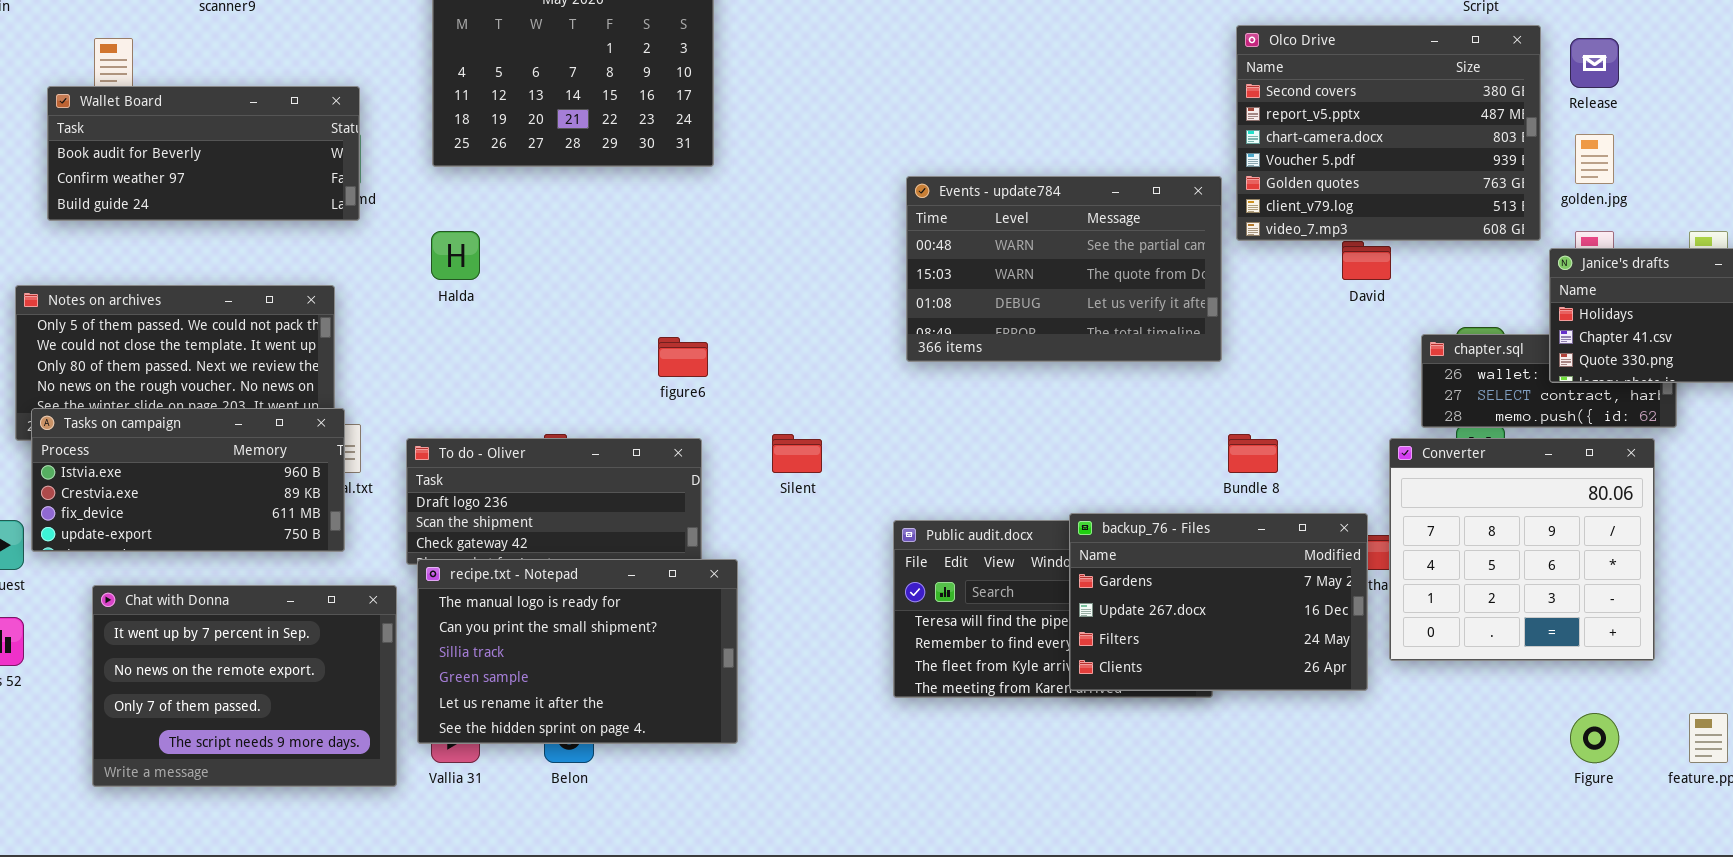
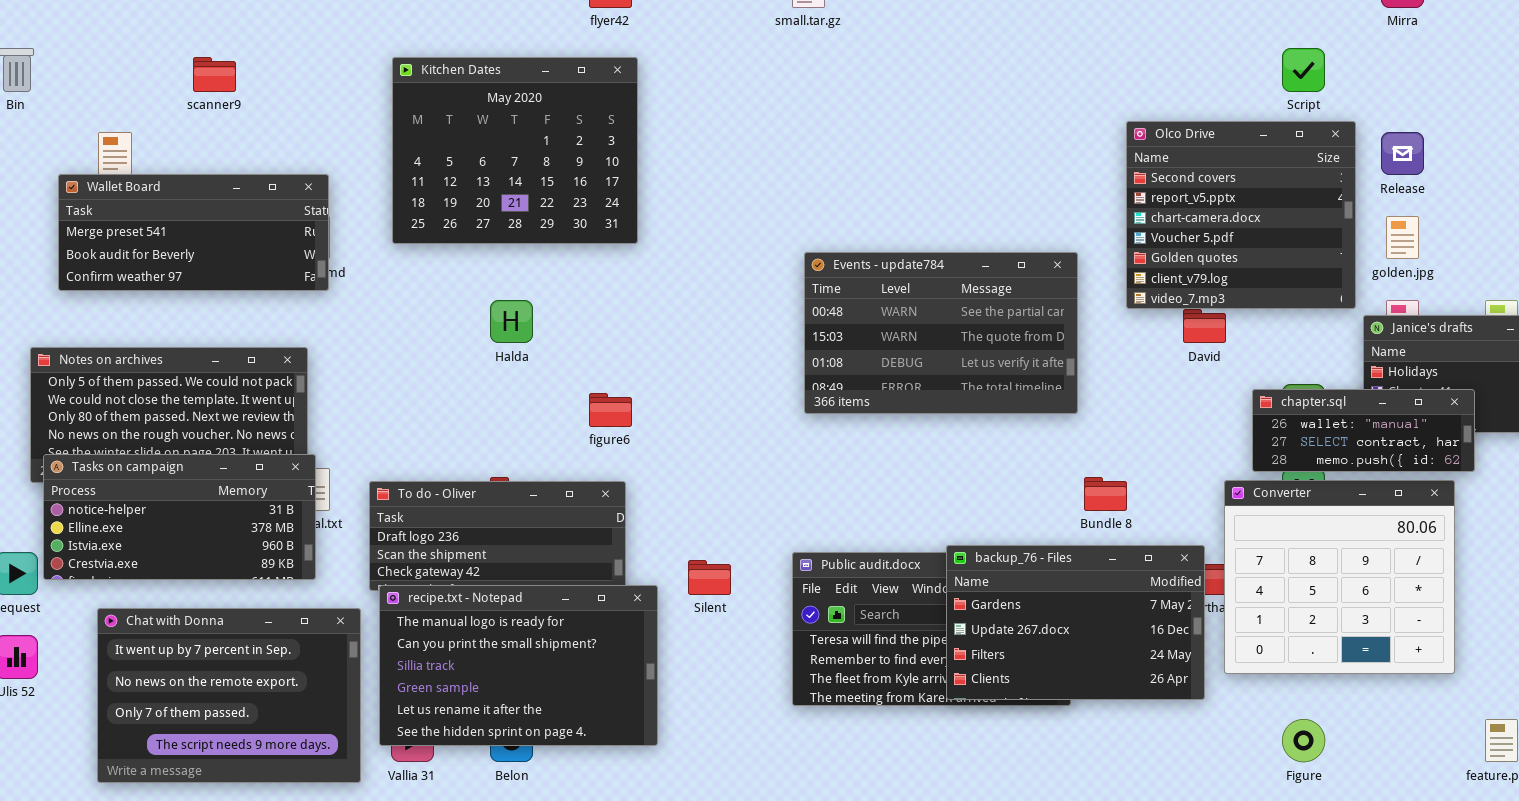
Olco Drive: [1236,25,1541,241] -> [1126,121,1356,309], resized
Wallet Board: [47,86,360,221] -> [58,174,329,291], scrolled up 1 row
Halda: [431,231,480,280] -> [490,300,533,343], moved
chapter.sql: [1421,334,1677,428] -> [1252,389,1475,472], raised
Tasks on campaign: [31,408,345,552] -> [43,454,316,580], scrolled up 2 rows
Silent: [772,434,822,473] -> [688,560,731,595], moved
Figure: [1570,713,1619,763] -> [1282,719,1325,762], moved

